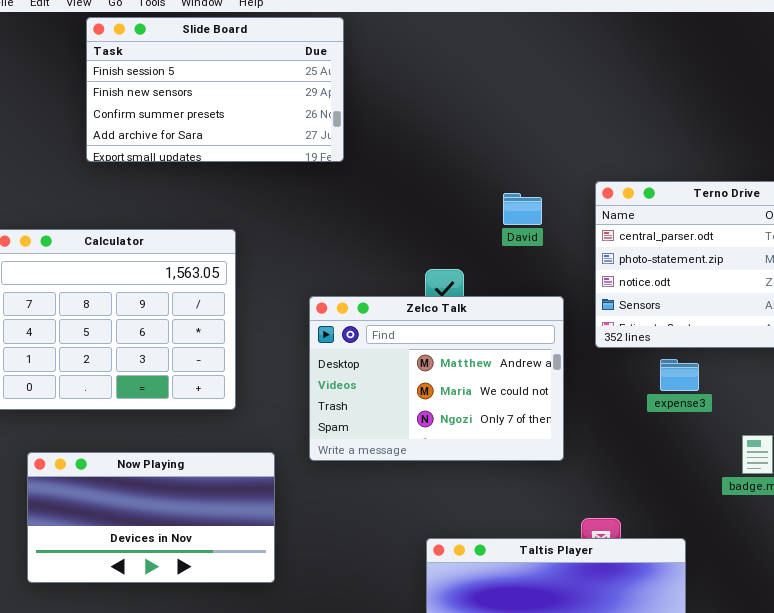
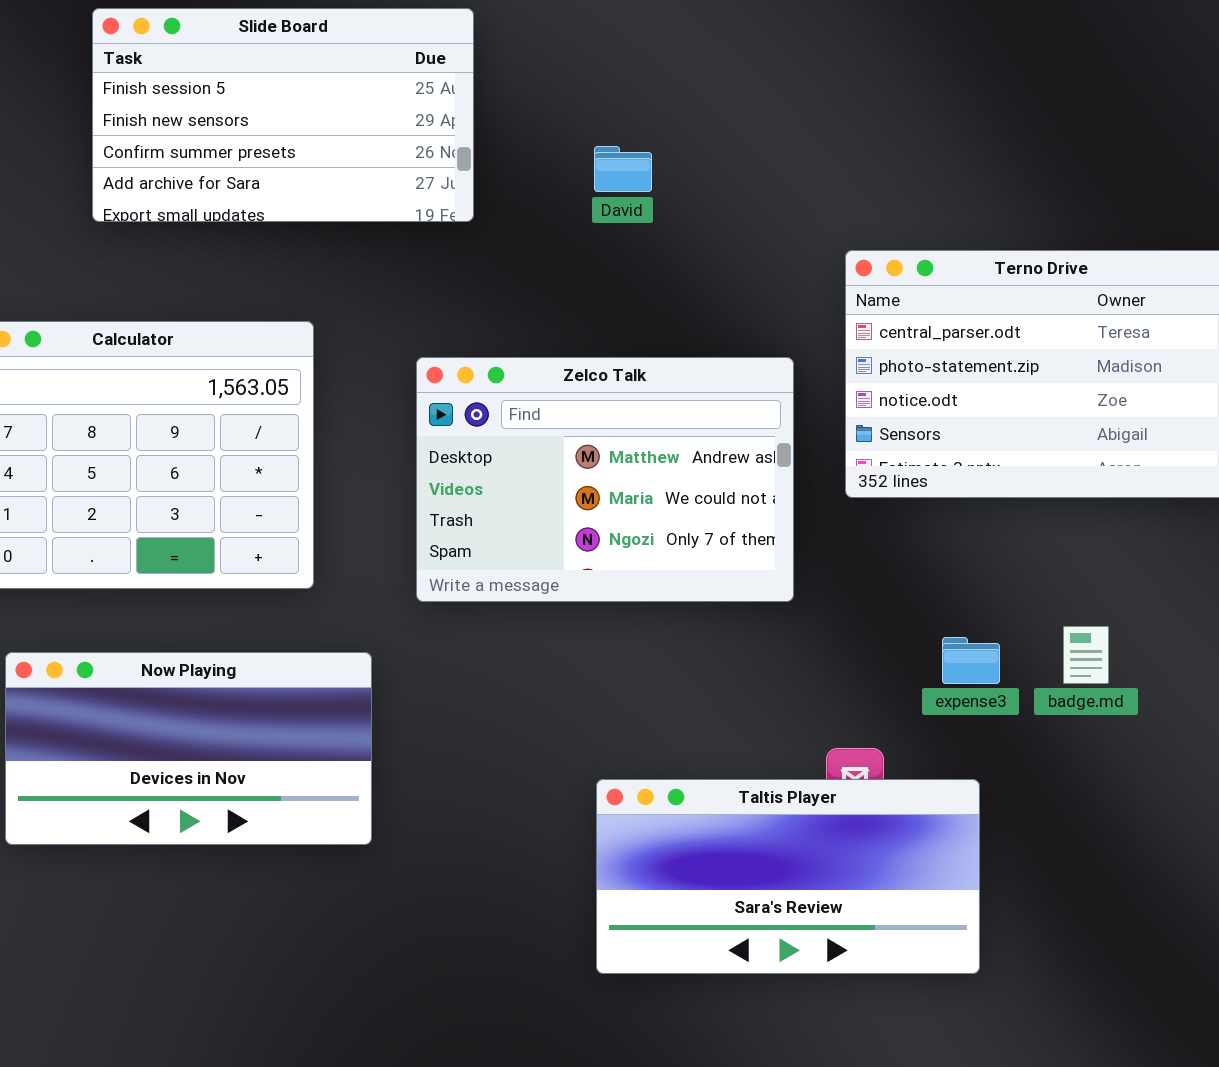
David: [503,193,542,225] -> [594,146,652,192], moved
Zelco Talk: [309,296,564,461] -> [416,357,794,602], moved
expense3: [660,359,699,391] -> [942,637,1000,684], moved

